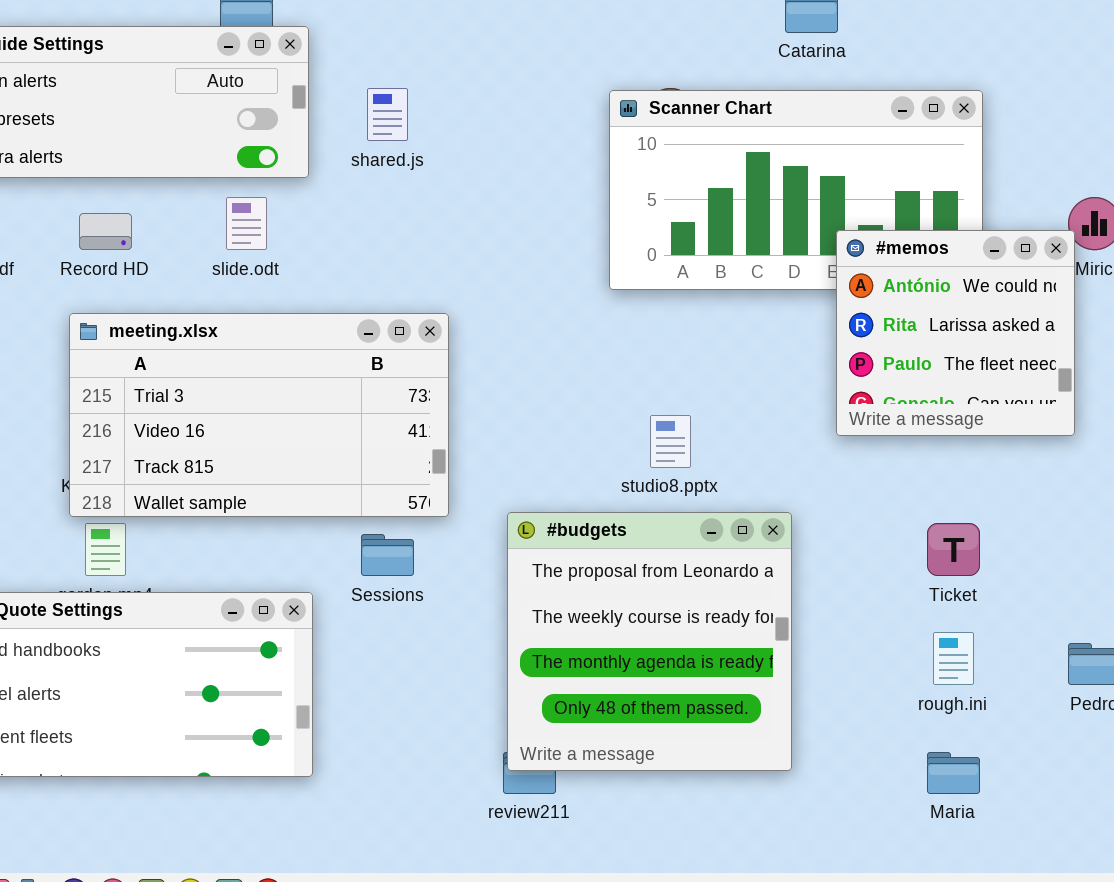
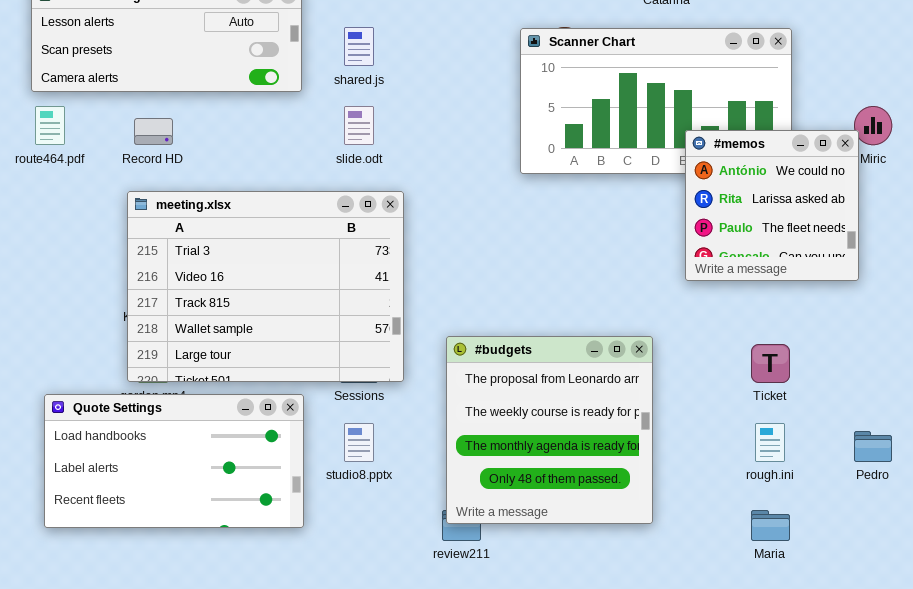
slide.odt: [226,197,267,250] -> [344,106,374,145], moved
meeting.xlsx: [69,313,449,517] -> [127,191,404,382], resized
studio8.pptx: [650,415,691,468] -> [344,423,374,462], moved

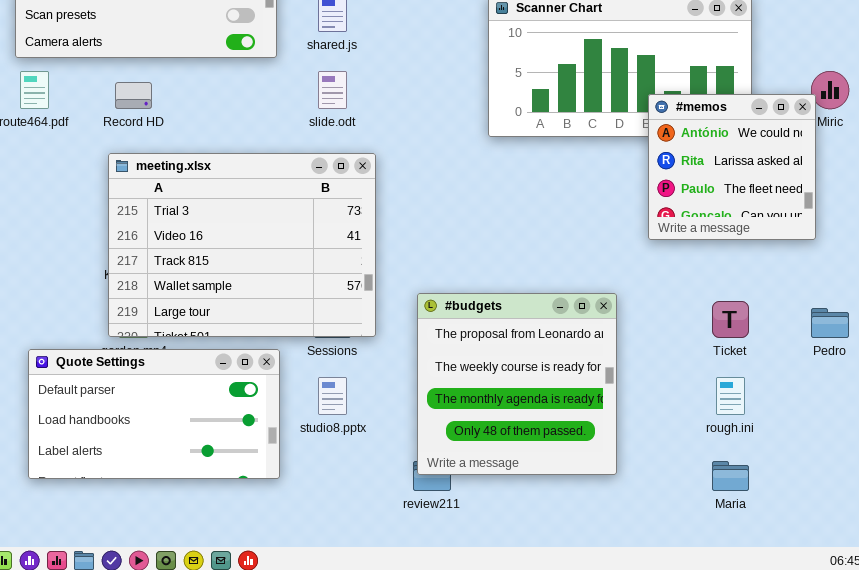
Quote Settings: [44,394,304,528] -> [28,349,280,479], scrolled up 1 row
Pedro: [854,431,892,462] -> [811,308,849,338], moved

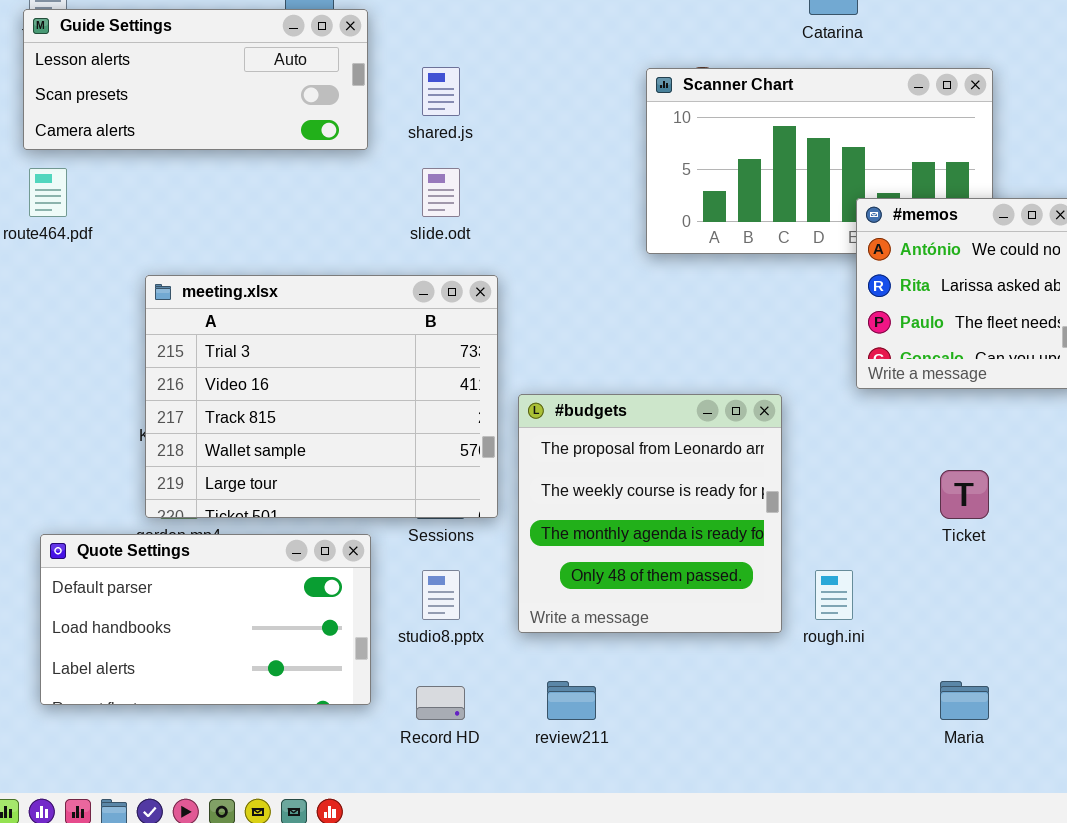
Record HD: [115,82,152,109] -> [416,686,465,720], moved
#budgets: [417,293,617,475] -> [518,394,782,633], moved
rough.ini: [716,377,745,415] -> [815,570,853,620], moved

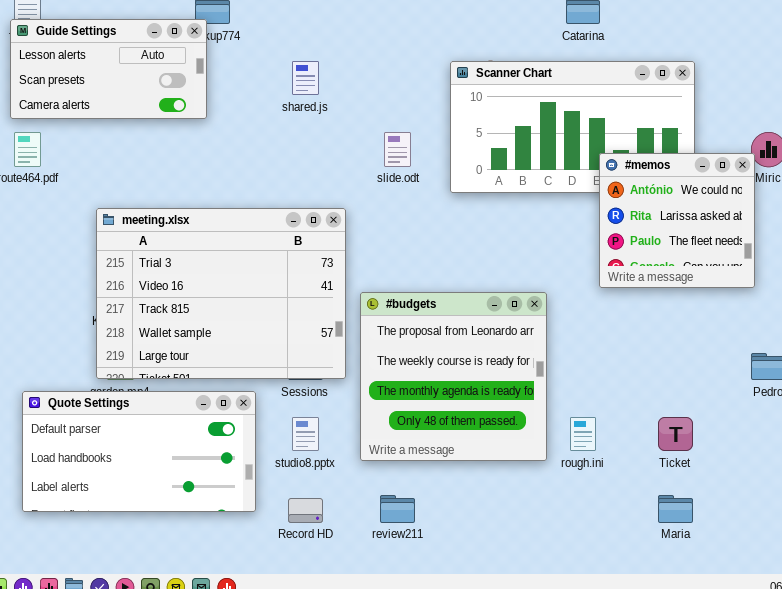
Guide Settings: [23,9,368,150] -> [10,19,207,119], resized
slide.odt: [422,168,460,217] -> [384,132,411,167], moved
Ticket: [940,470,989,519] -> [658,417,693,451], moved

